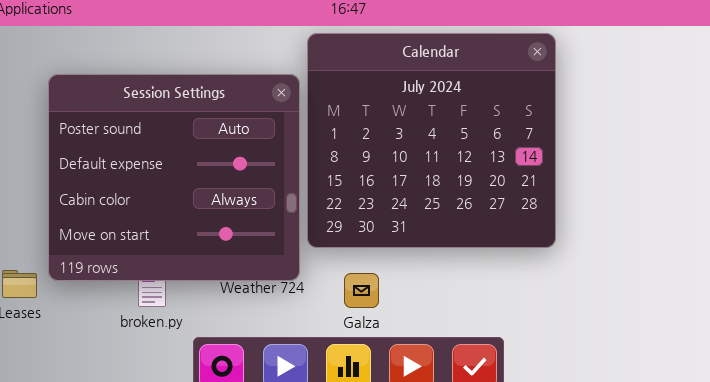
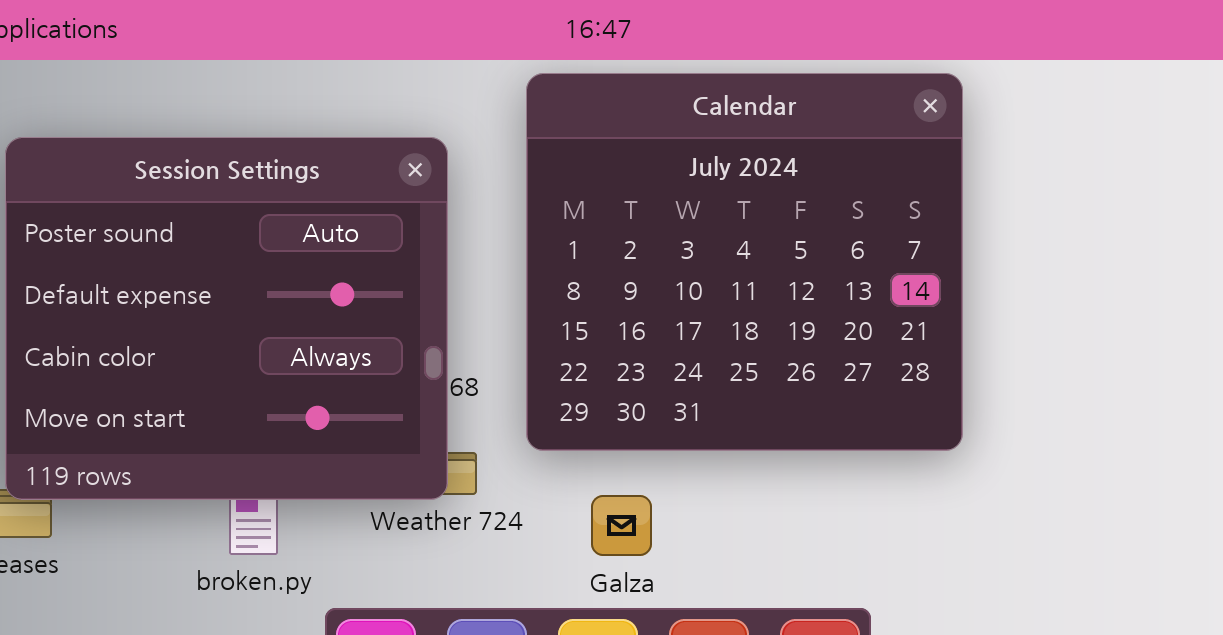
Session Settings: [48,74,300,281] -> [5,137,448,500], moved

